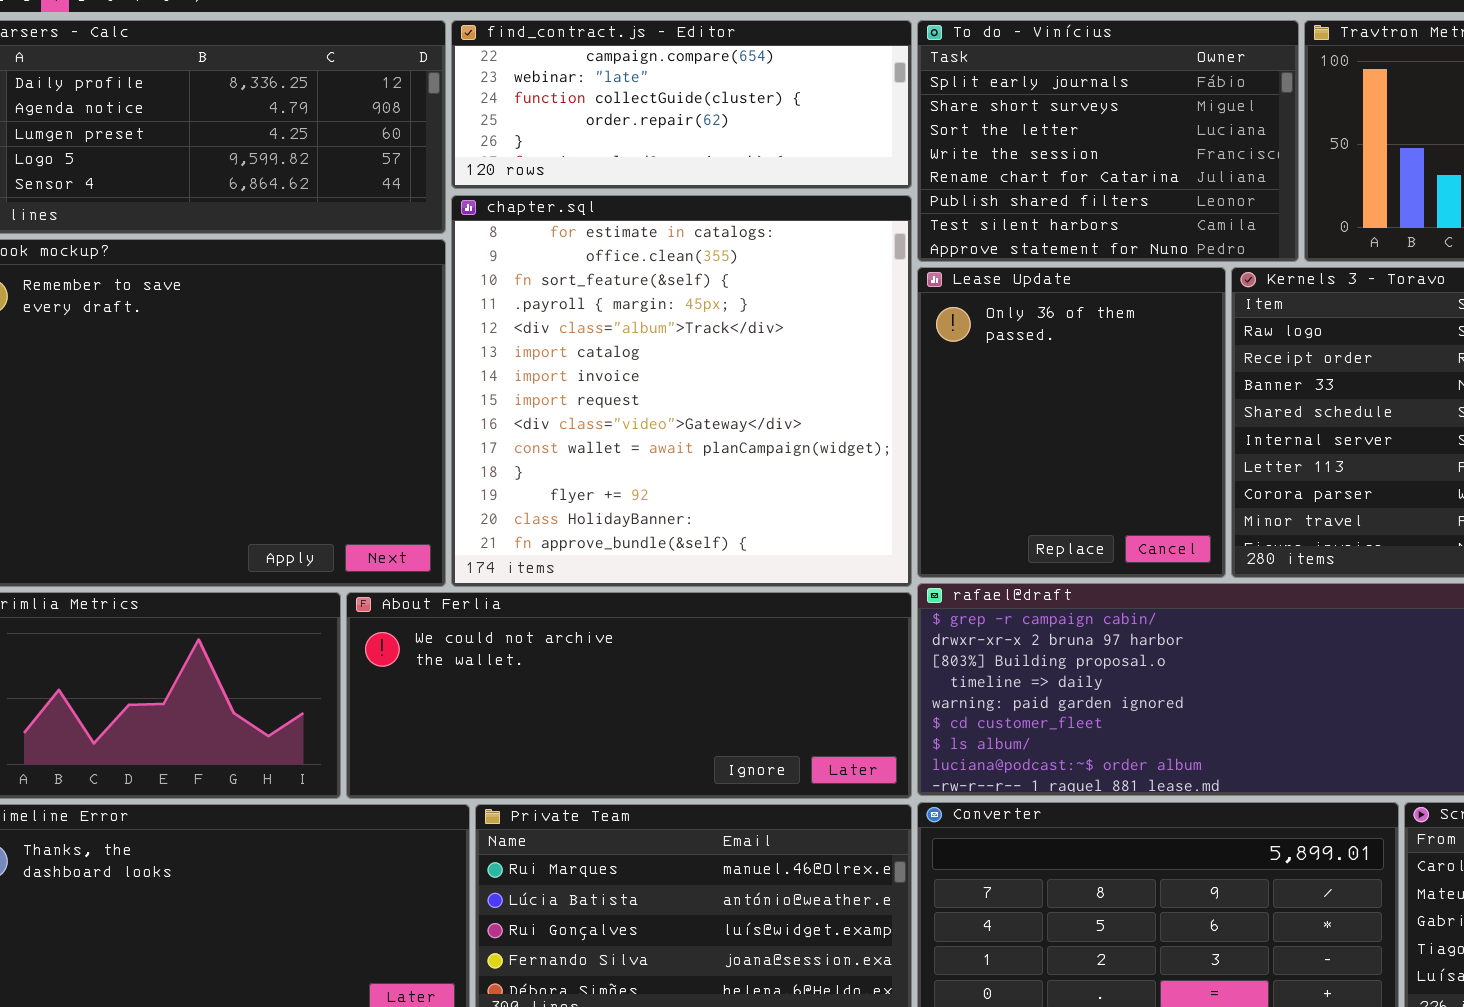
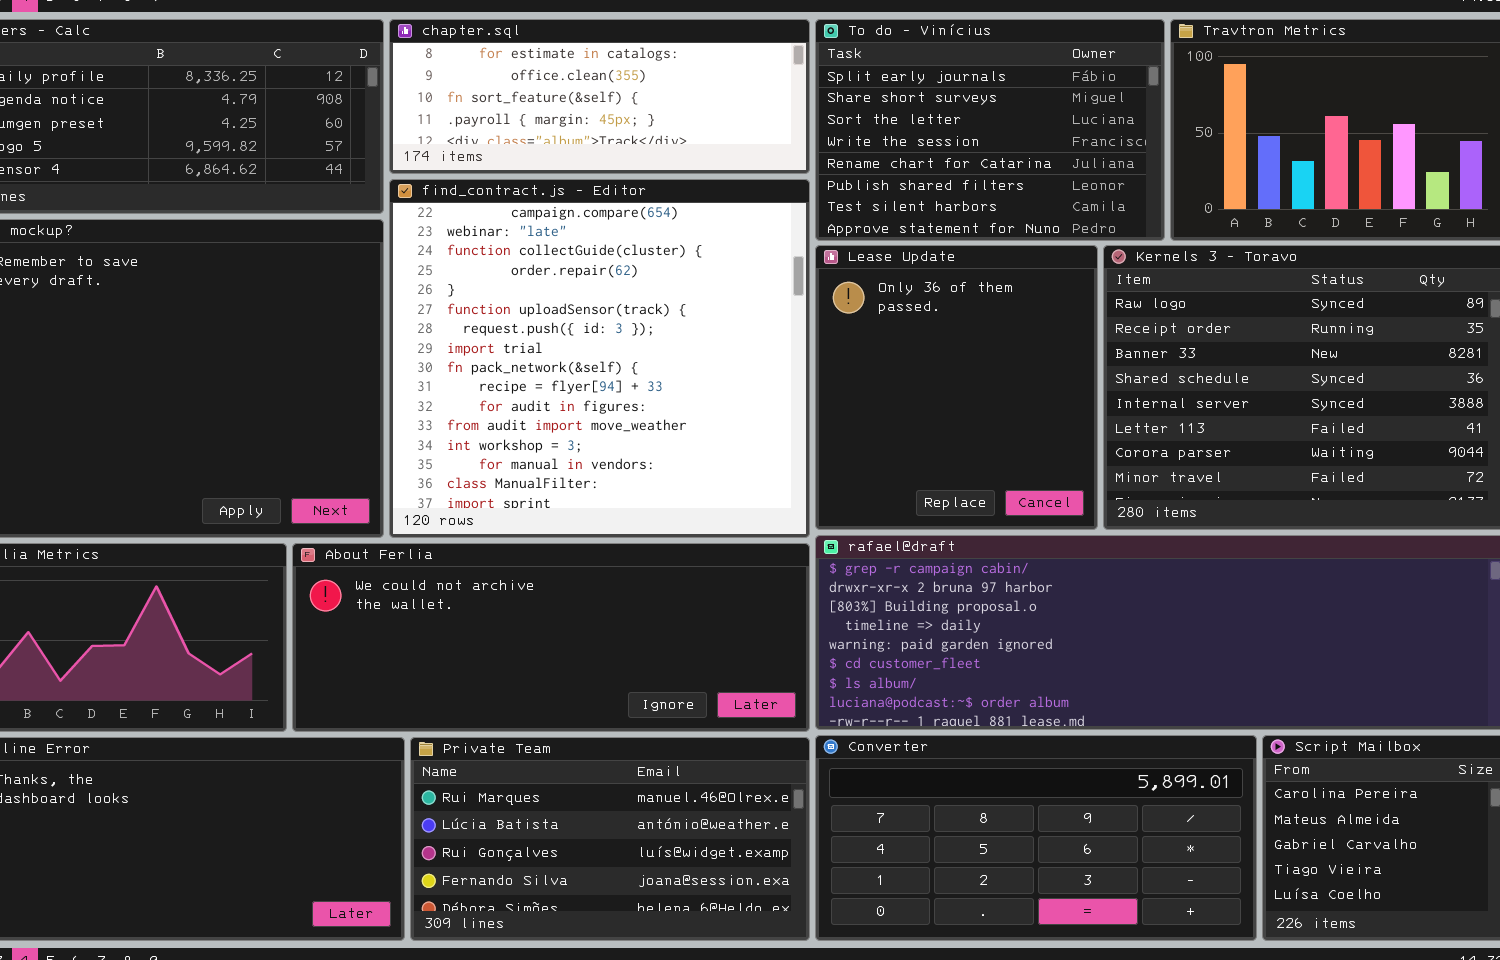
find_contract.js - Editor: [451,20,912,189] -> [389,179,810,538], moved, resized
chapter.sql: [451,195,912,587] -> [389,19,810,174], moved, resized

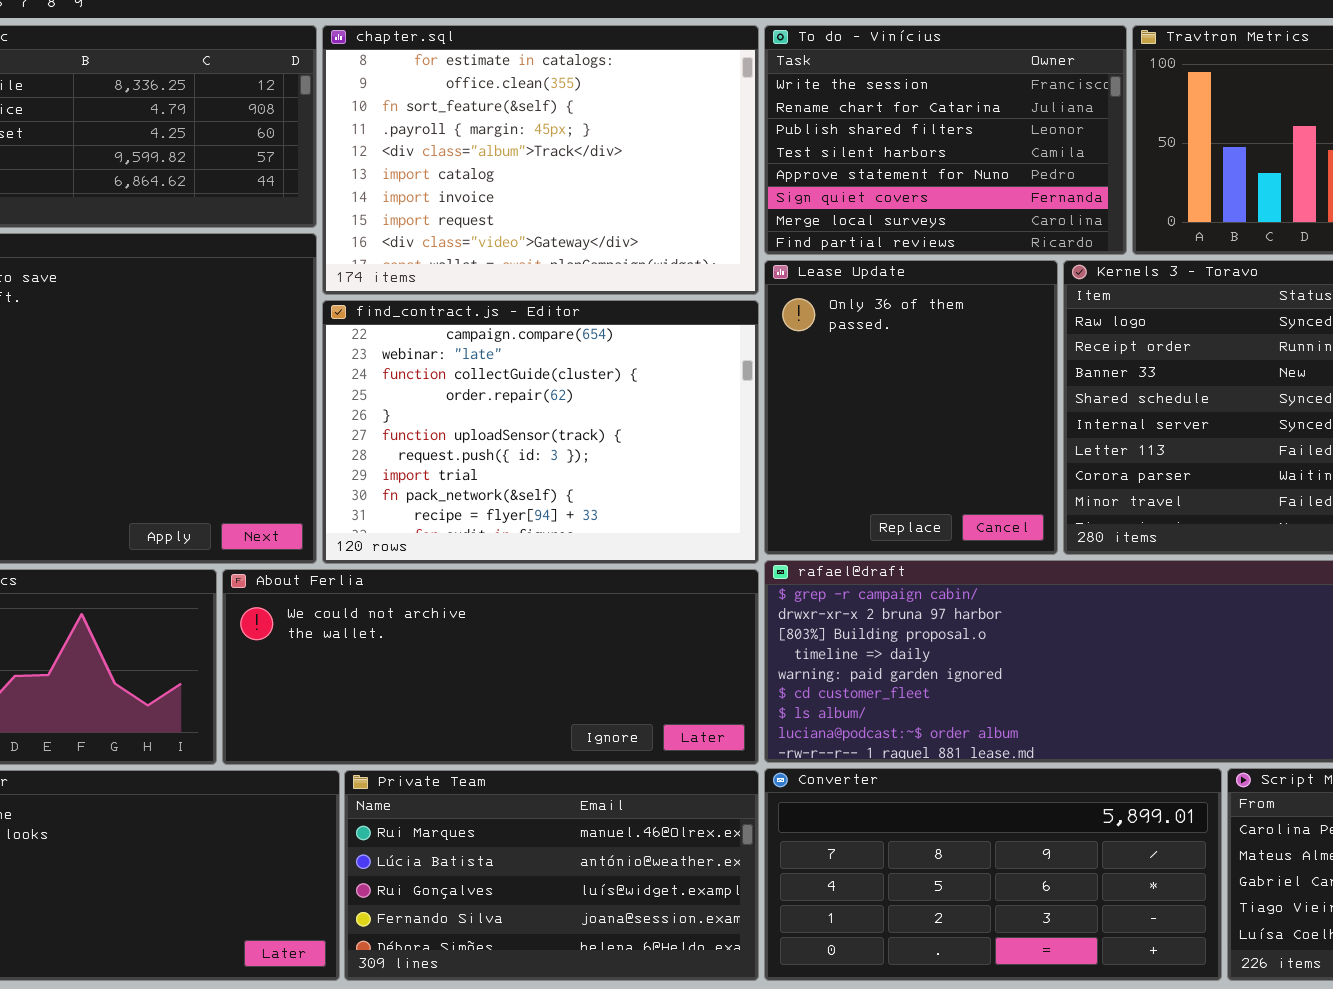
chapter.sql: [389,19,810,174] -> [322,25,759,295], resized
To do - Vinícius: [815,19,1165,241] -> [764,25,1127,255], scrolled down 3 rows
find_contract.js - Editor: [389,179,810,538] -> [322,300,759,564], resized

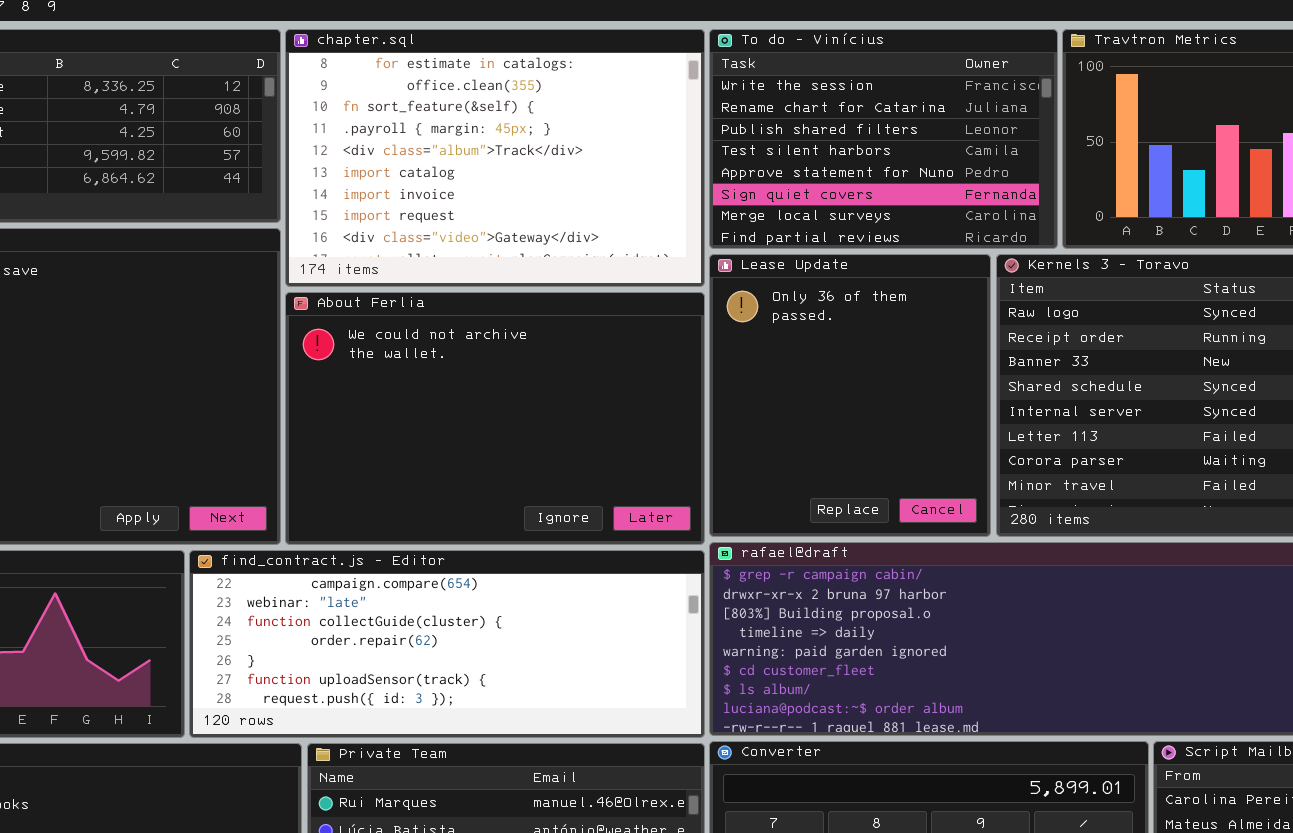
find_contract.js - Editor: [322,300,759,564] -> [189,550,705,738], moved, resized
About Ferlia: [222,569,759,765] -> [285,292,705,545], moved, resized

